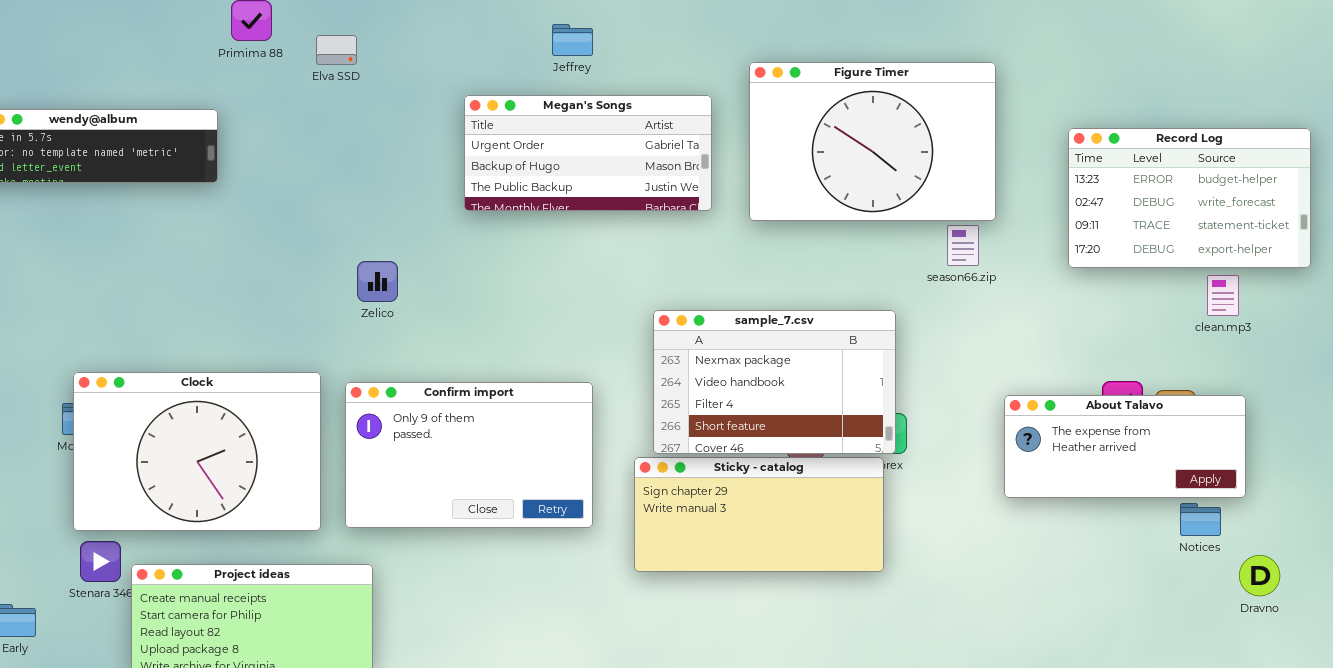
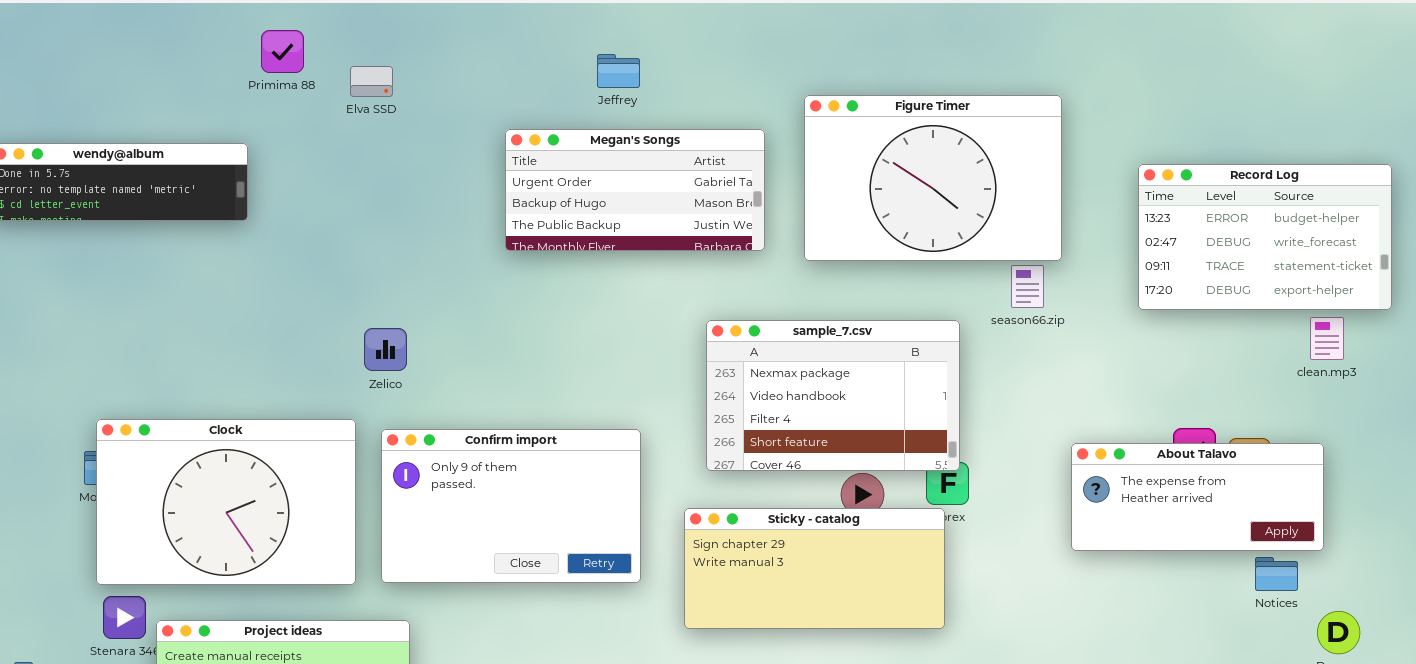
Zelico: [357,261,398,302] -> [364,328,407,371], moved
clean.mp3: [1207,275,1239,316] -> [1310,317,1344,360], moved
sample_7.csv: [653,310,896,454] -> [706,320,960,471], moved

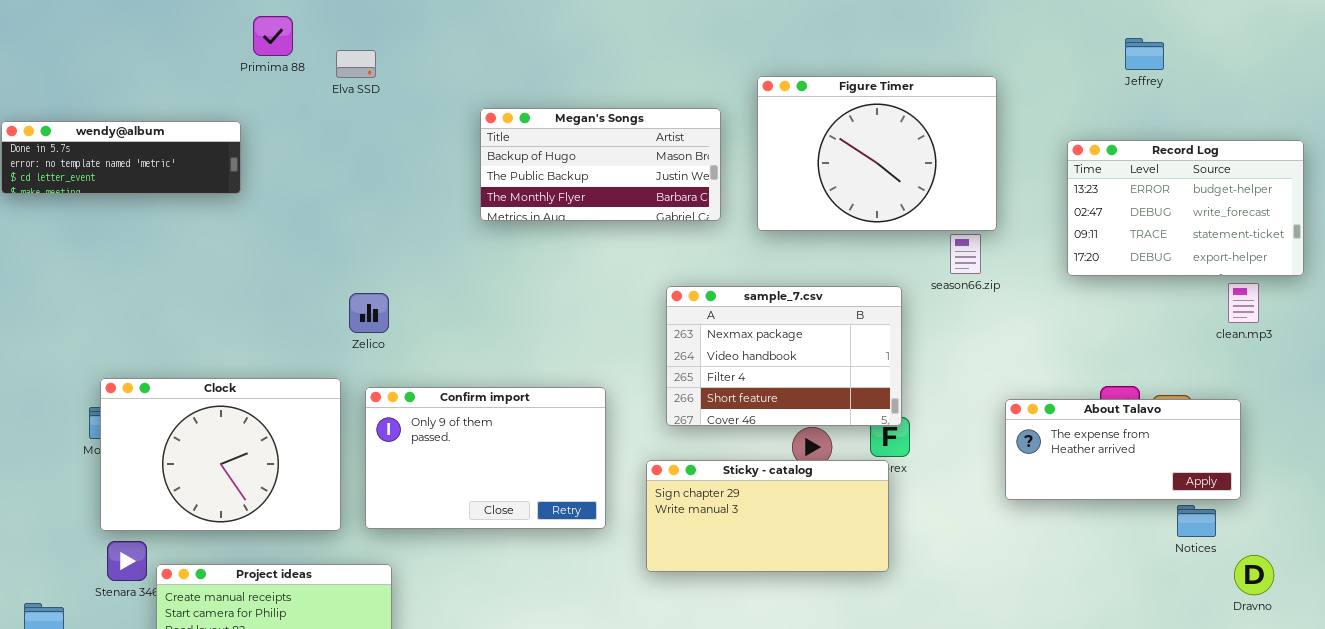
Jeffrey: [597,54,640,88] -> [1125,38,1164,70], moved
Megan's Songs: [505,129,765,251] -> [480,108,721,221], scrolled down 1 row

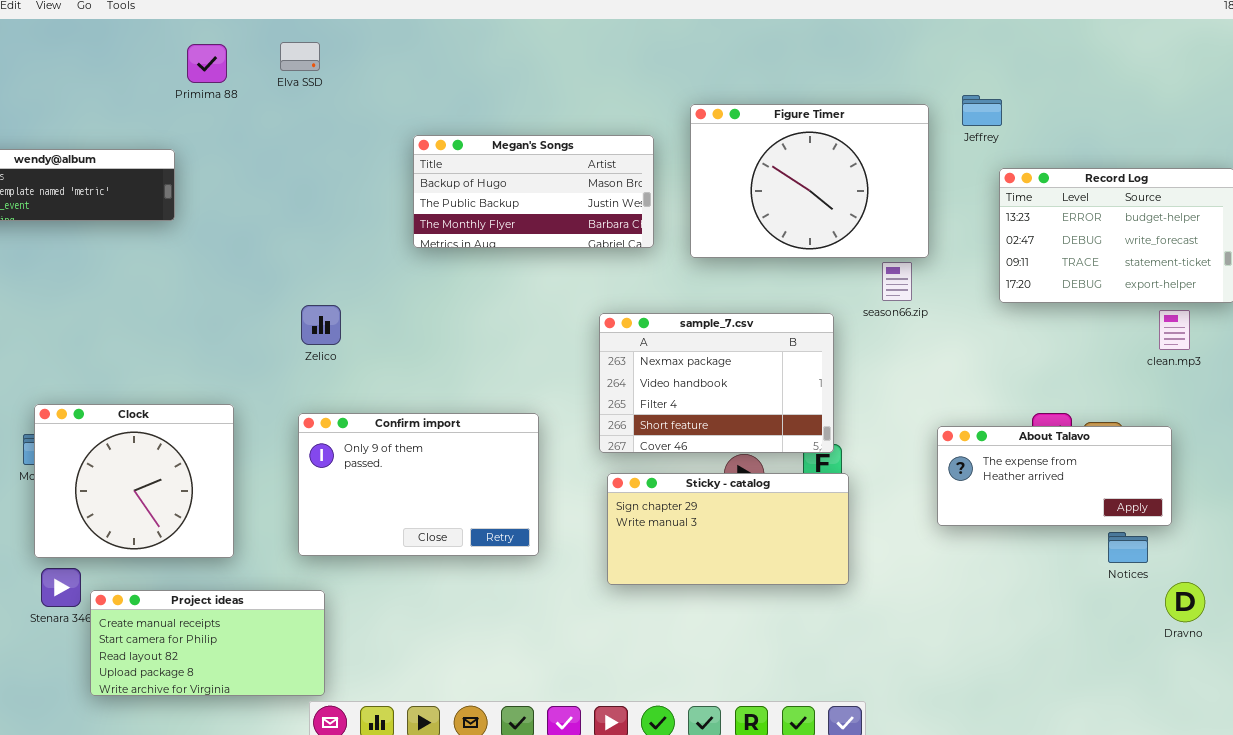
Jeffrey: [1125,38,1164,70] -> [962,95,1002,126], moved
Elva SSD: [336,50,376,78] -> [280,42,320,71], moved
Zelico: [349,293,389,333] -> [301,305,341,345], moved
Clock: [100,378,341,531] -> [34,404,234,558], resized
Sticky - catalog: [646,460,889,572] -> [607,473,849,585], moved

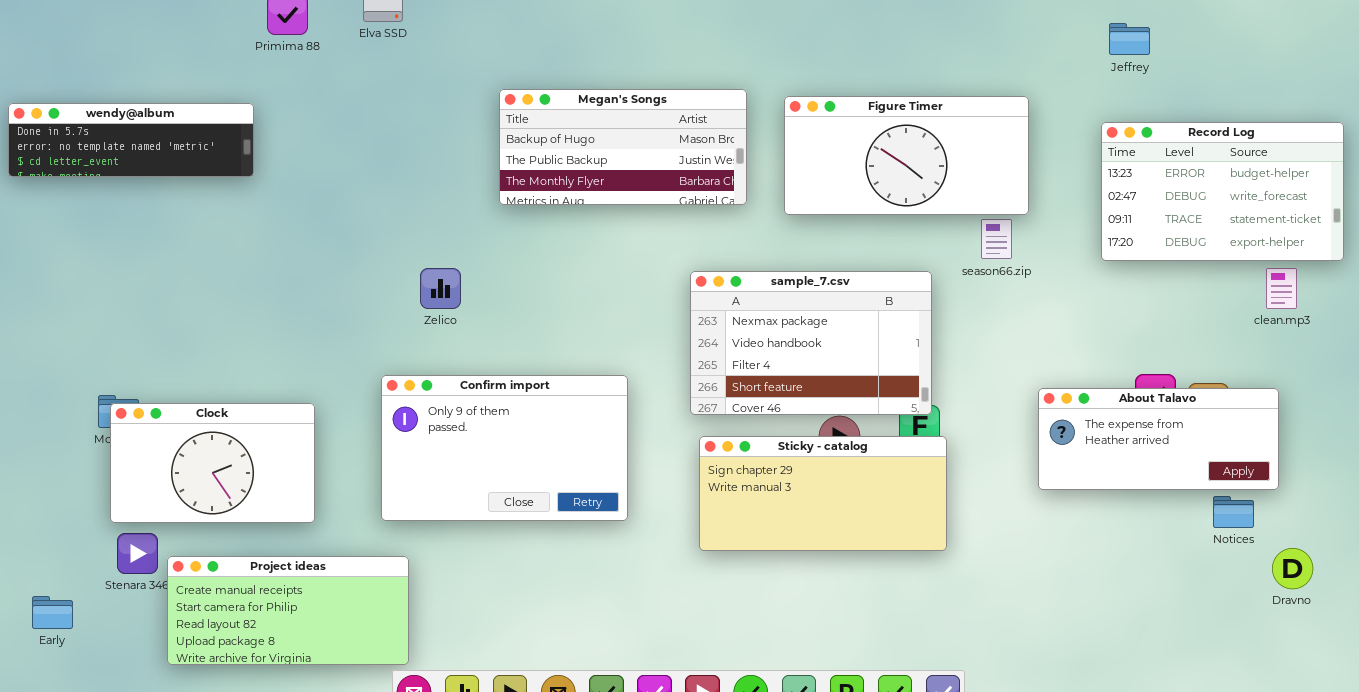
Jeffrey: [962,95,1002,126] -> [1109,23,1150,55], moved
Figure Timer: [690,104,929,258] -> [784,96,1029,215], resized
Zelico: [301,305,341,345] -> [420,268,461,309], moved
Clock: [34,404,234,558] -> [110,403,315,523], resized

